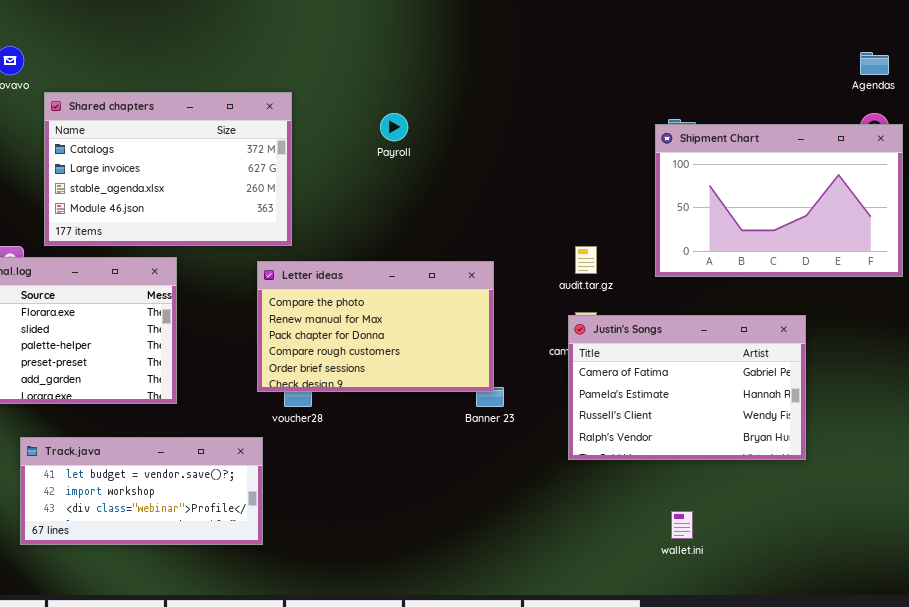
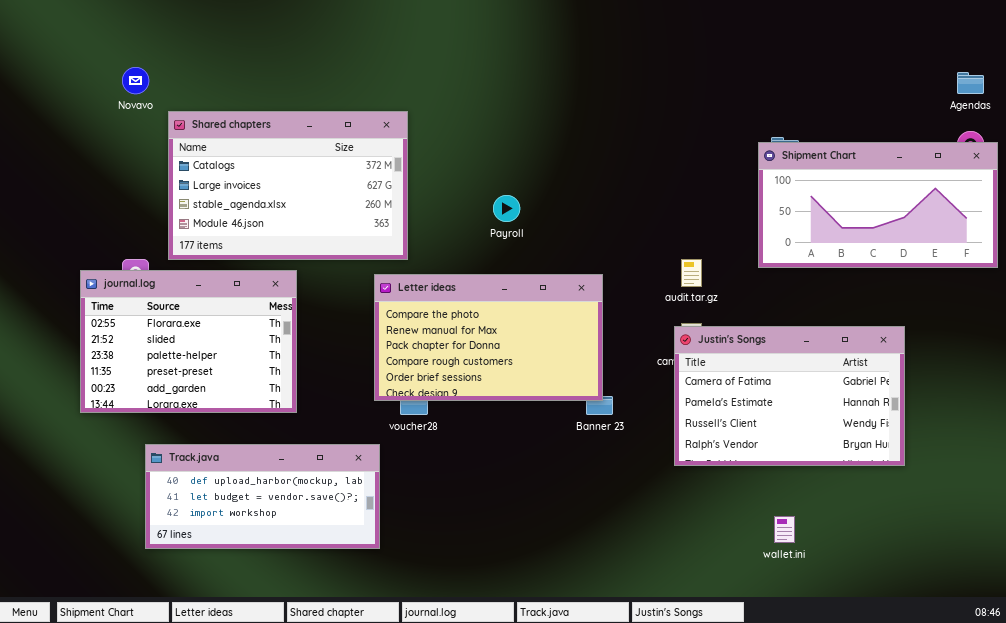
Payroll: [380,113,408,141] -> [493,195,520,222], moved
Shipment Chart: [655,124,903,277] -> [758,142,998,268], resized
Track.java: [20,437,263,545] -> [145,444,380,549], scrolled up 1 row

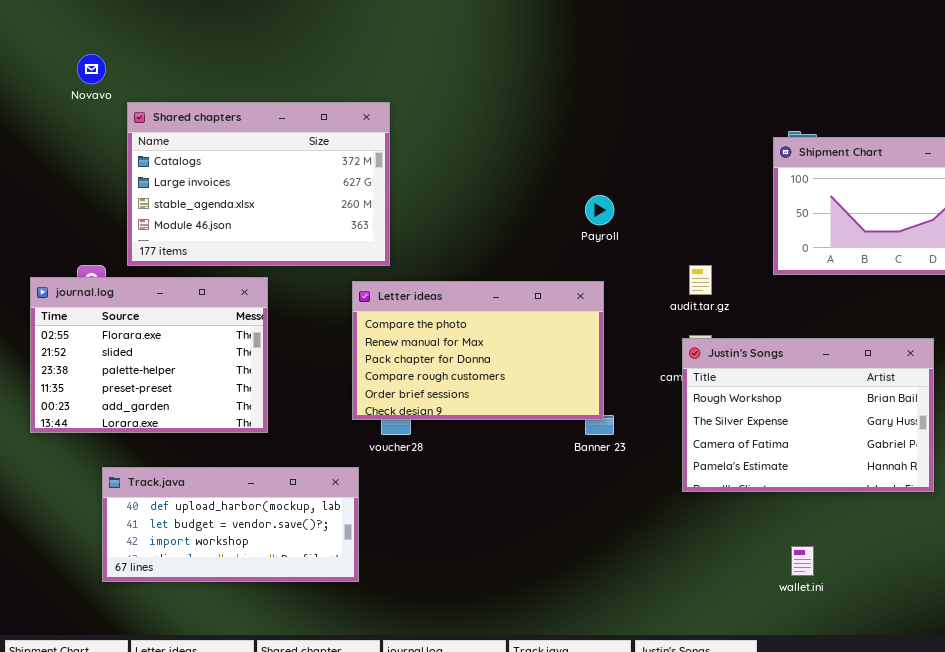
Payroll: [493,195,520,222] -> [585,195,614,225], moved
Justin's Songs: [674,326,905,466] -> [682,338,934,492], scrolled up 2 rows

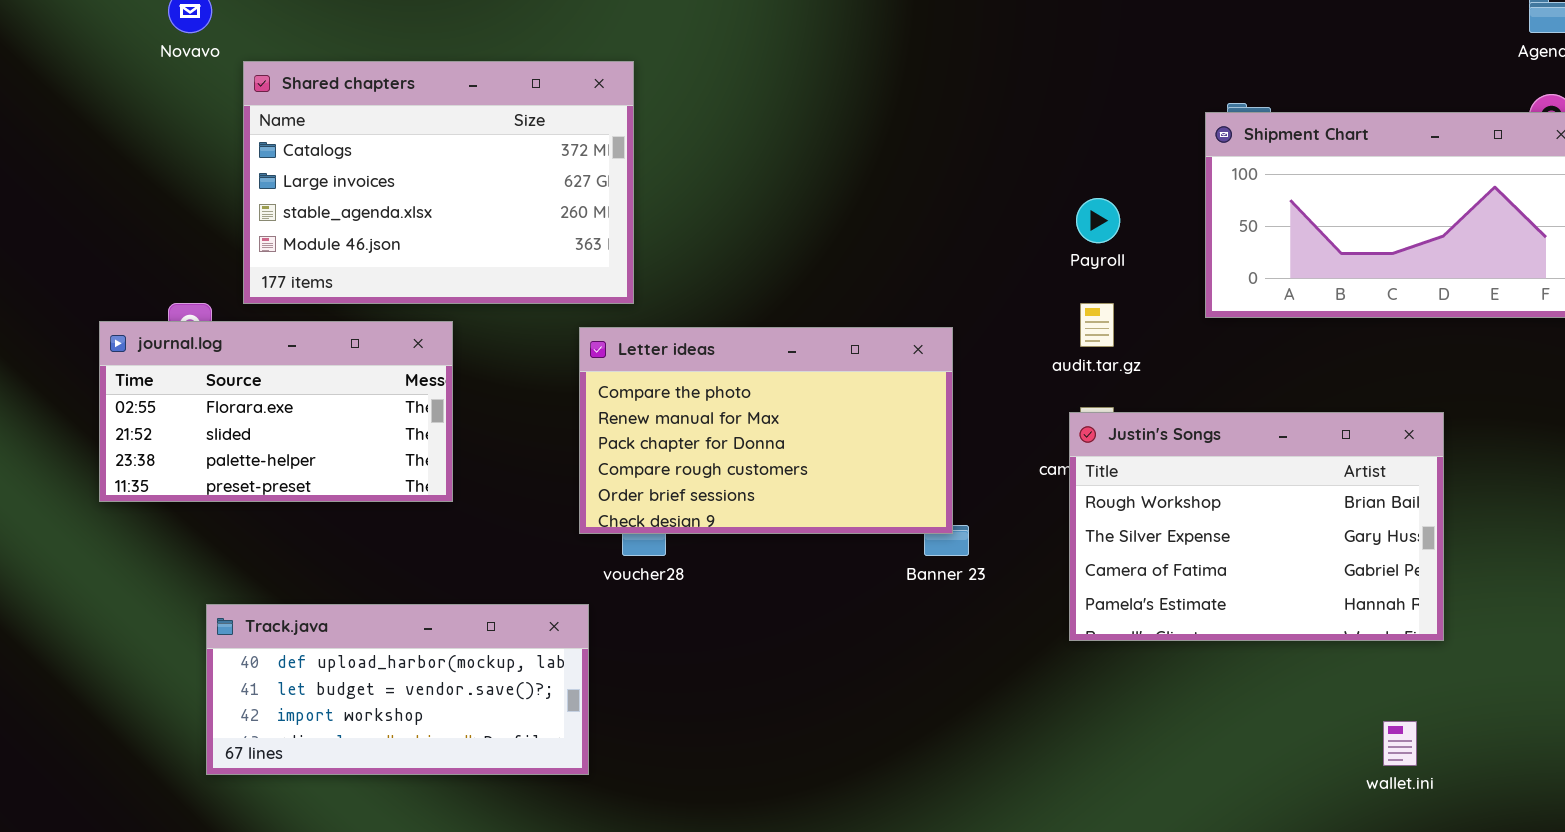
Payroll: [585,195,614,225] -> [1076,198,1120,243], moved
journal.log: [30,277,268,433] -> [99,321,453,502], resized
wallet.ini: [791,546,814,576] -> [1383,721,1417,766], moved

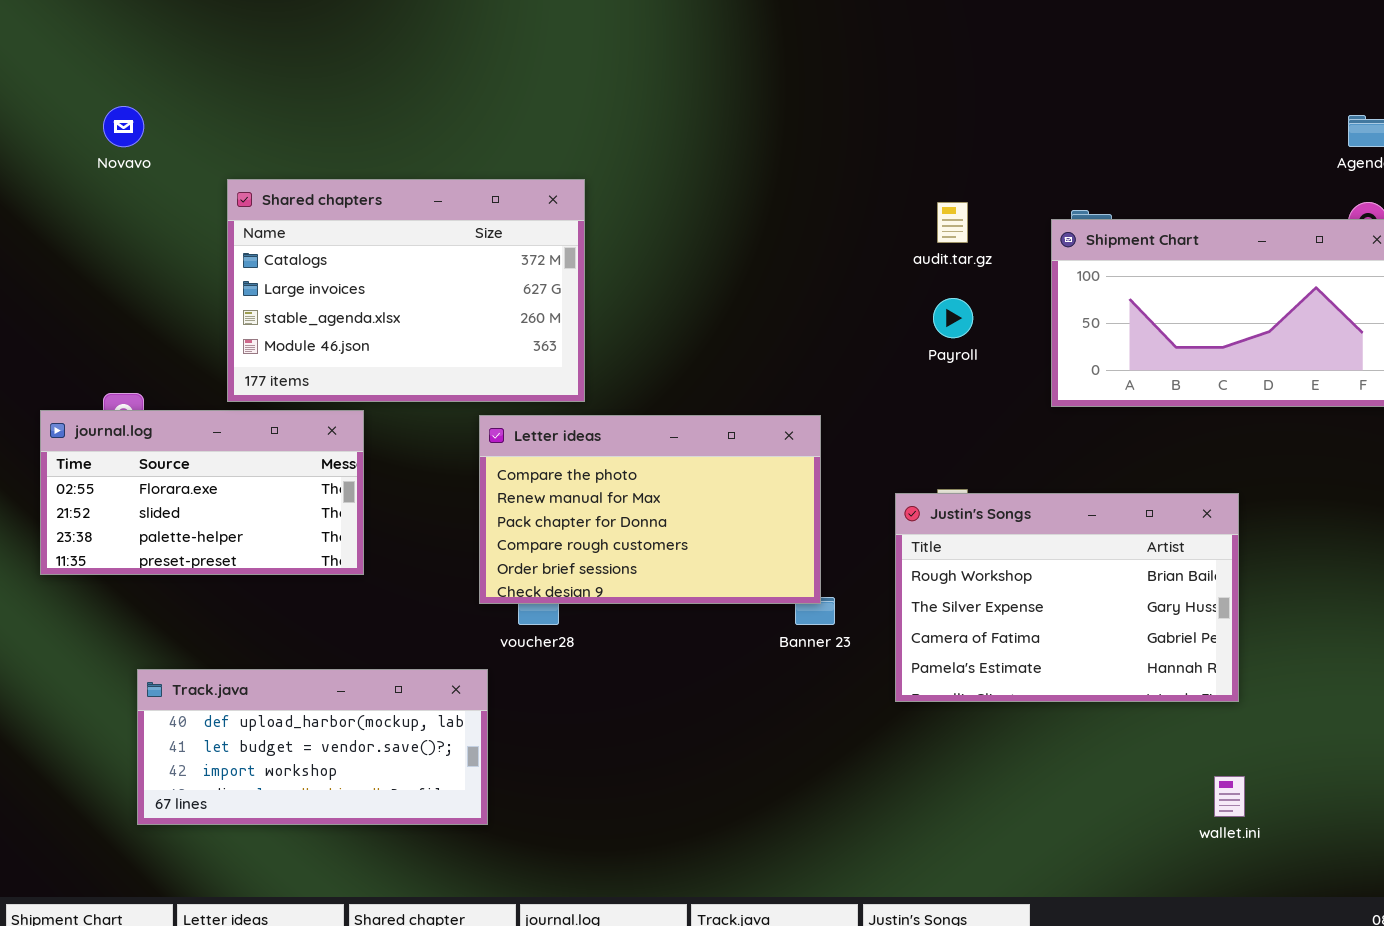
Shared chapters: [243,61,634,304] -> [227,179,585,402], moved
audit.tar.gz: [1080,303,1114,347] -> [937,202,968,243], moved
Justin's Songs: [1069,412,1444,641] -> [895,493,1239,702], moved

